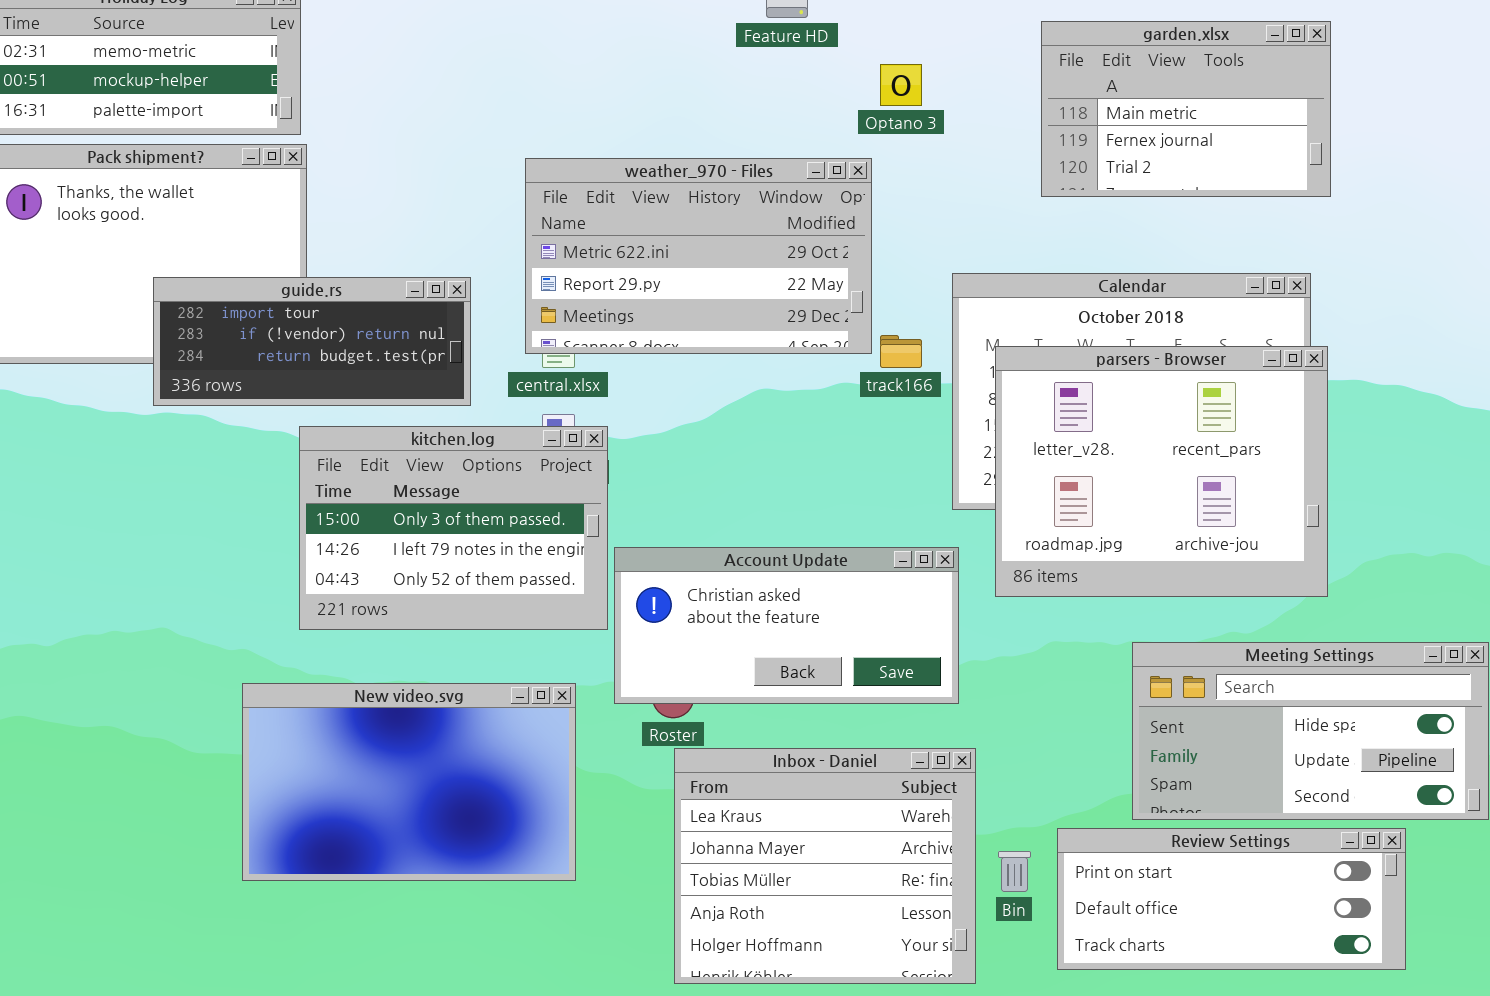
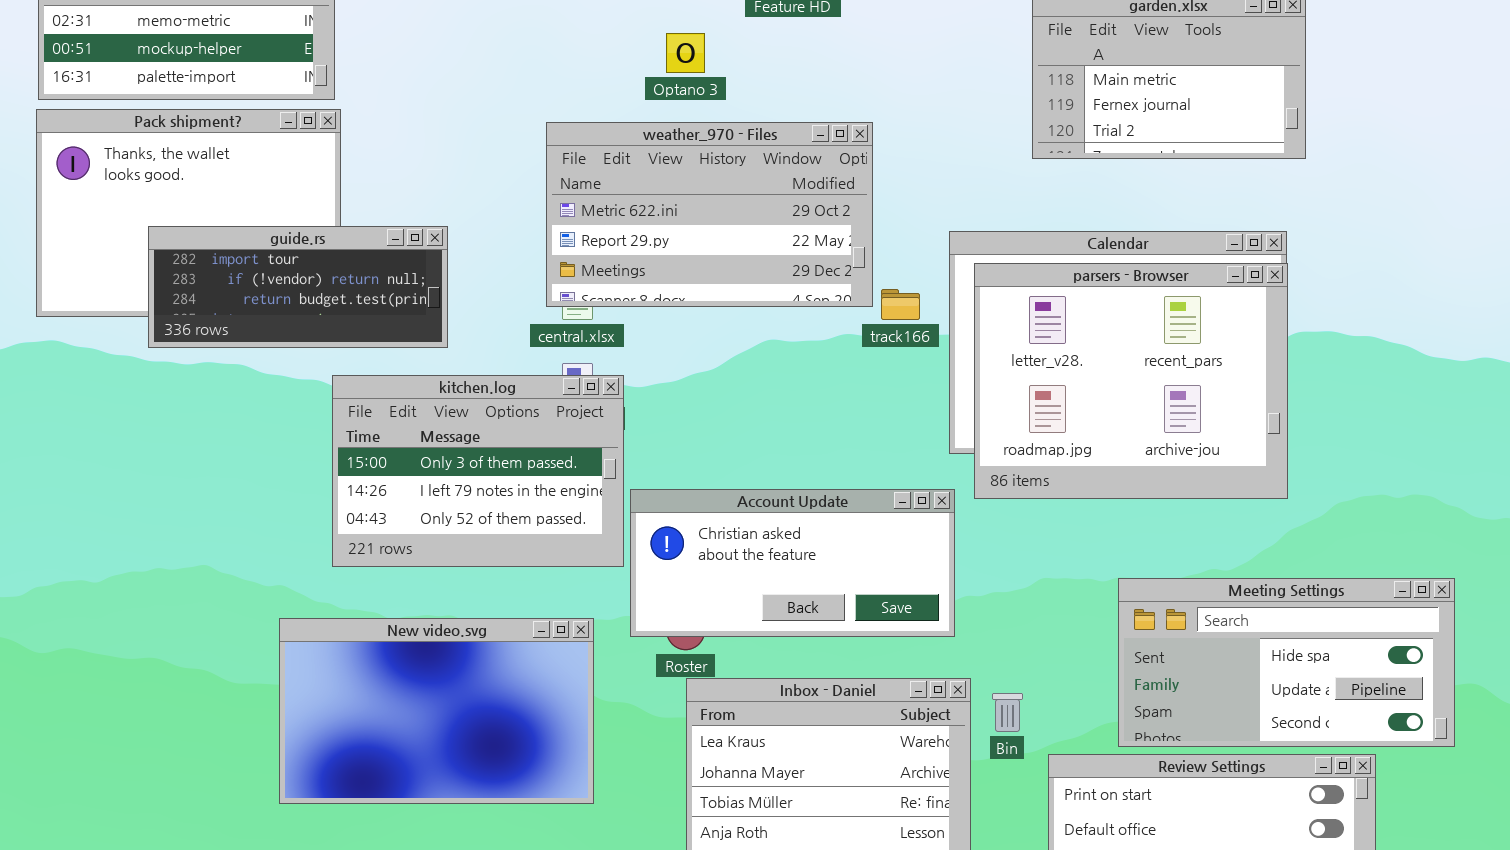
Optano 3: [880,64,922,106] -> [666,33,705,73], moved
guide.rs: [153,277,471,406] -> [148,226,448,348], moved
parsers - Browser: [995,346,1328,597] -> [974,263,1288,499], moved
Bin: [998,851,1031,892] -> [992,693,1023,732], moved

